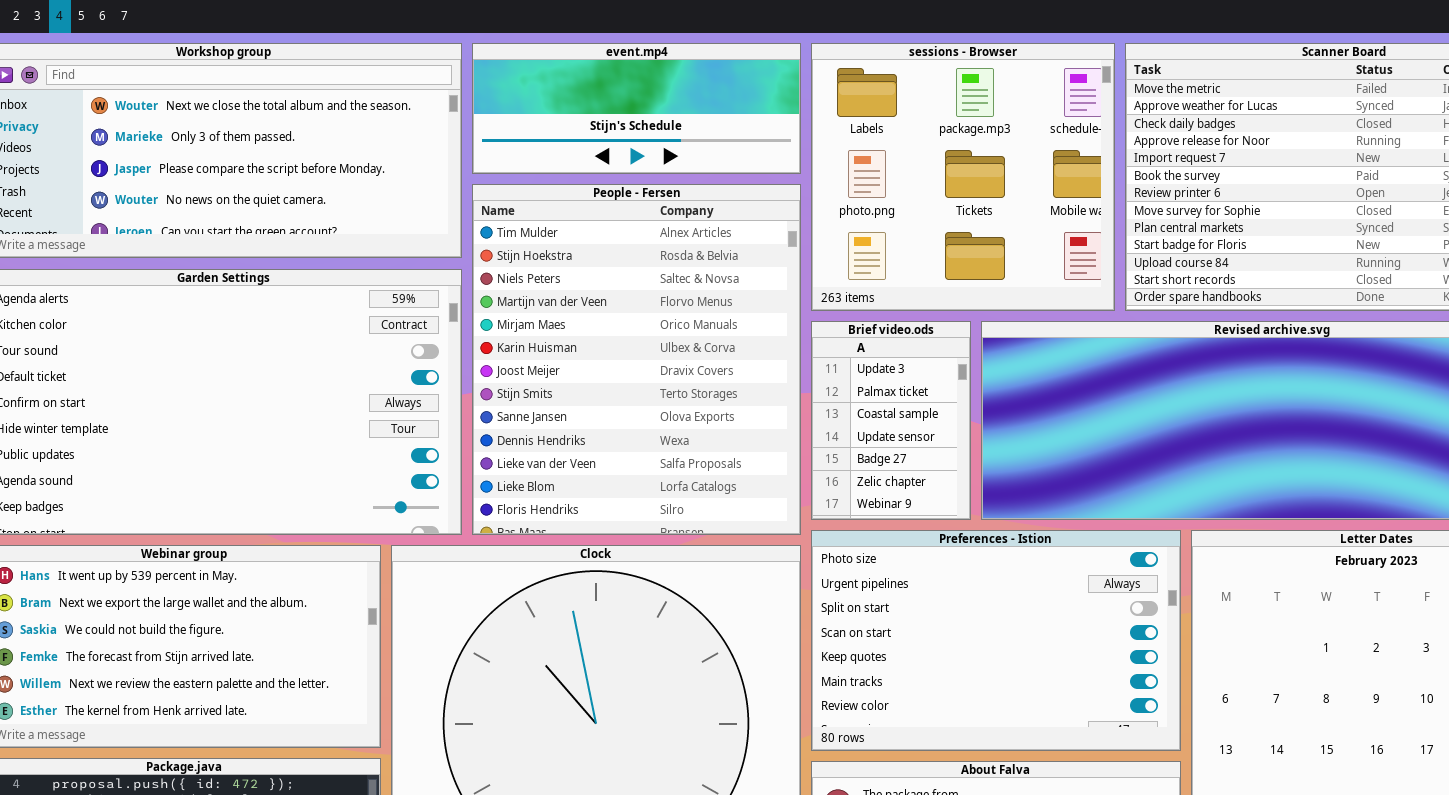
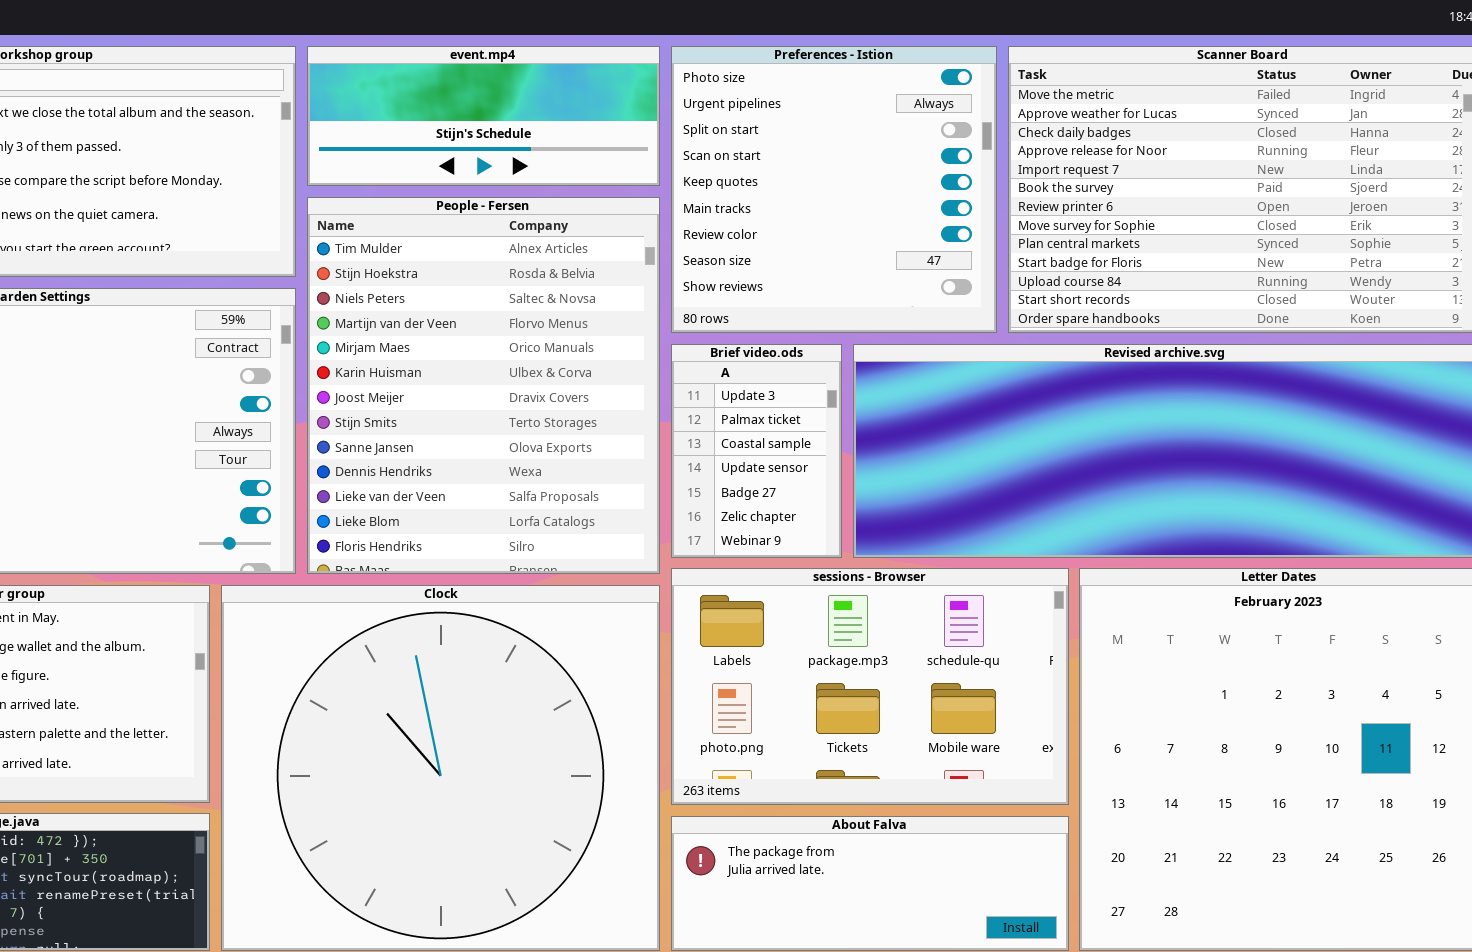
sessions - Browser: [811,43,1115,311] -> [671,568,1069,805], moved, resized
Preferences - Istion: [811,530,1181,751] -> [671,46,997,333], moved, resized

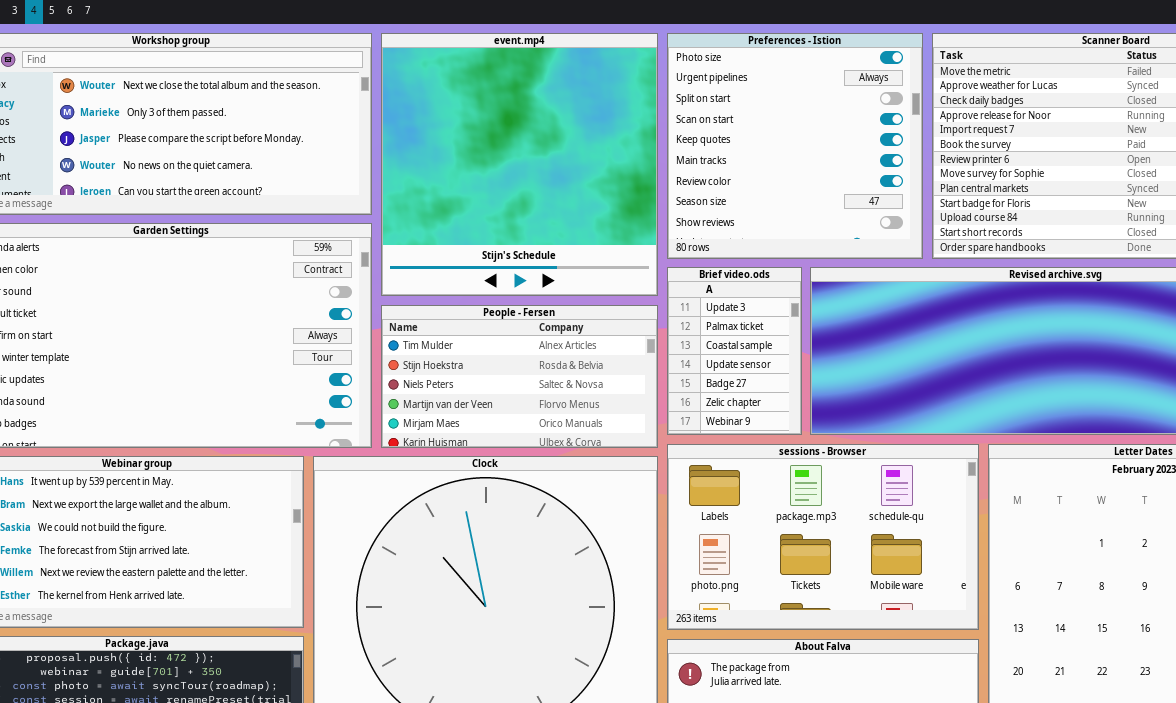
event.mp4: [307,46,660,186] -> [381,33,658,296], resized
People - Fersen: [307,197,660,574] -> [381,305,658,448], resized

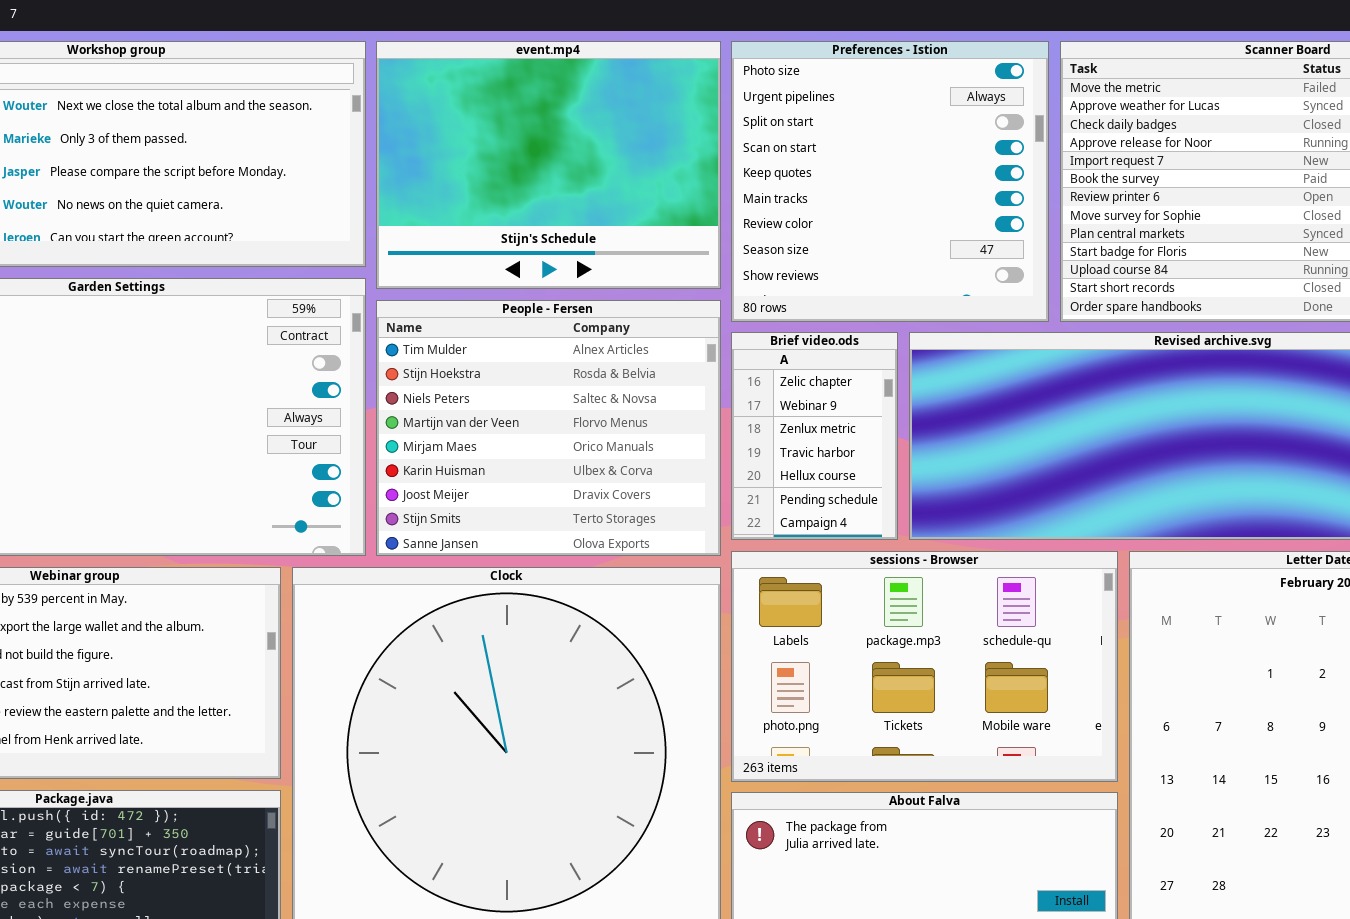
event.mp4: [381,33,658,296] -> [376,41,721,289], resized
Brief video.ods: [667,267,802,435] -> [731,332,898,540], scrolled down 5 rows
People - Fersen: [381,305,658,448] -> [376,300,721,556], resized

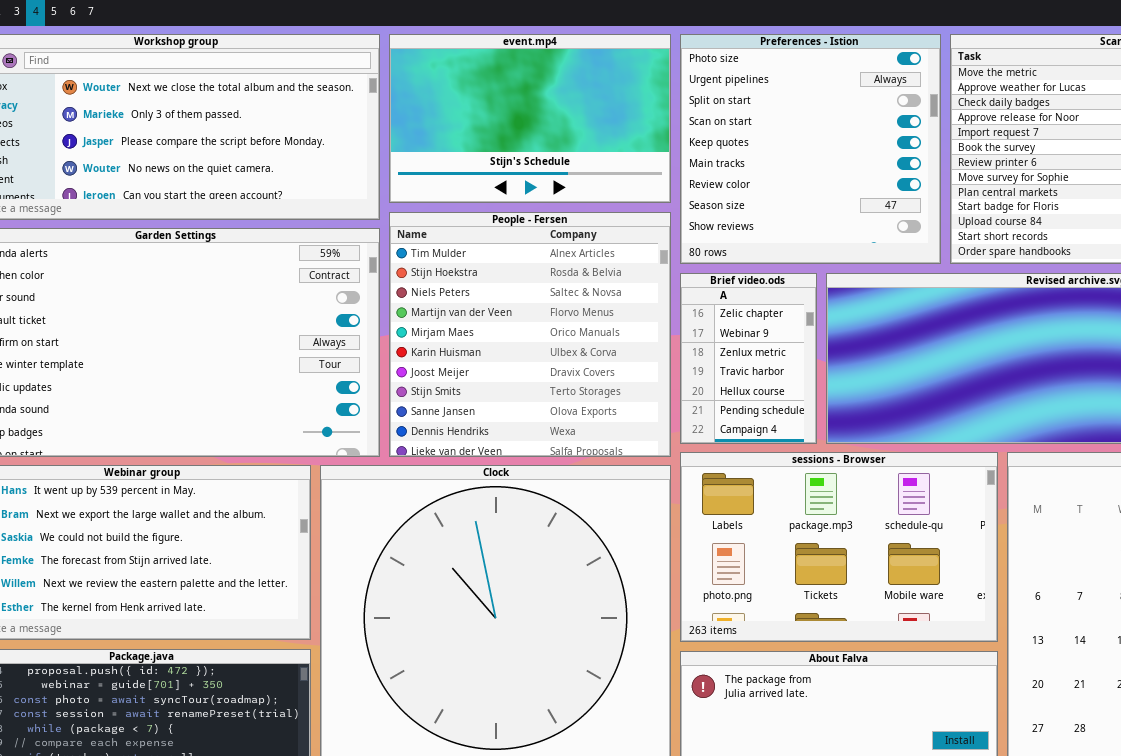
event.mp4: [376,41,721,289] -> [389,34,671,203], resized
People - Fersen: [376,300,721,556] -> [389,212,671,457], resized

